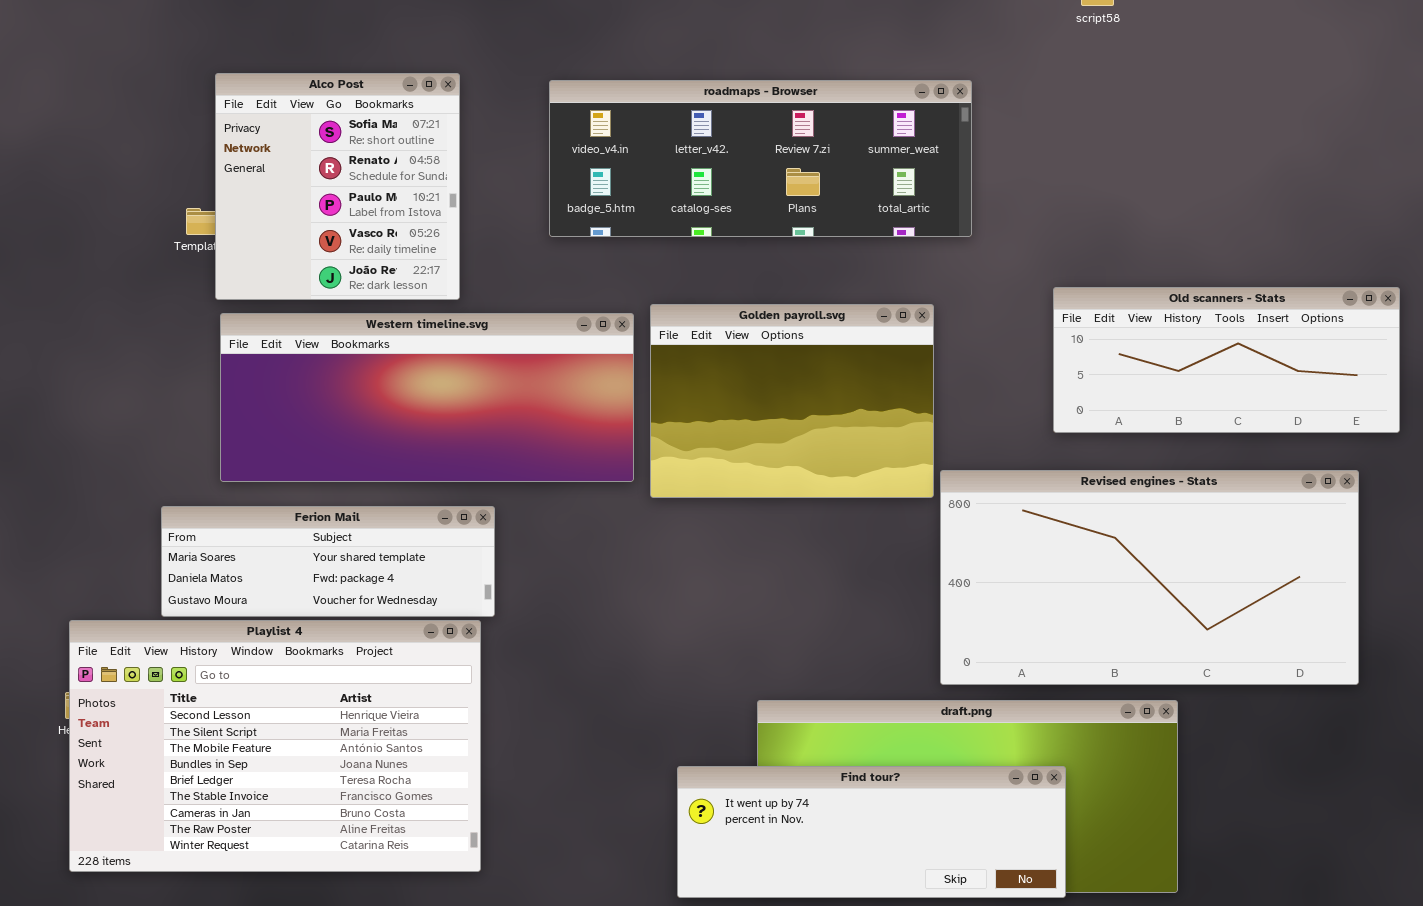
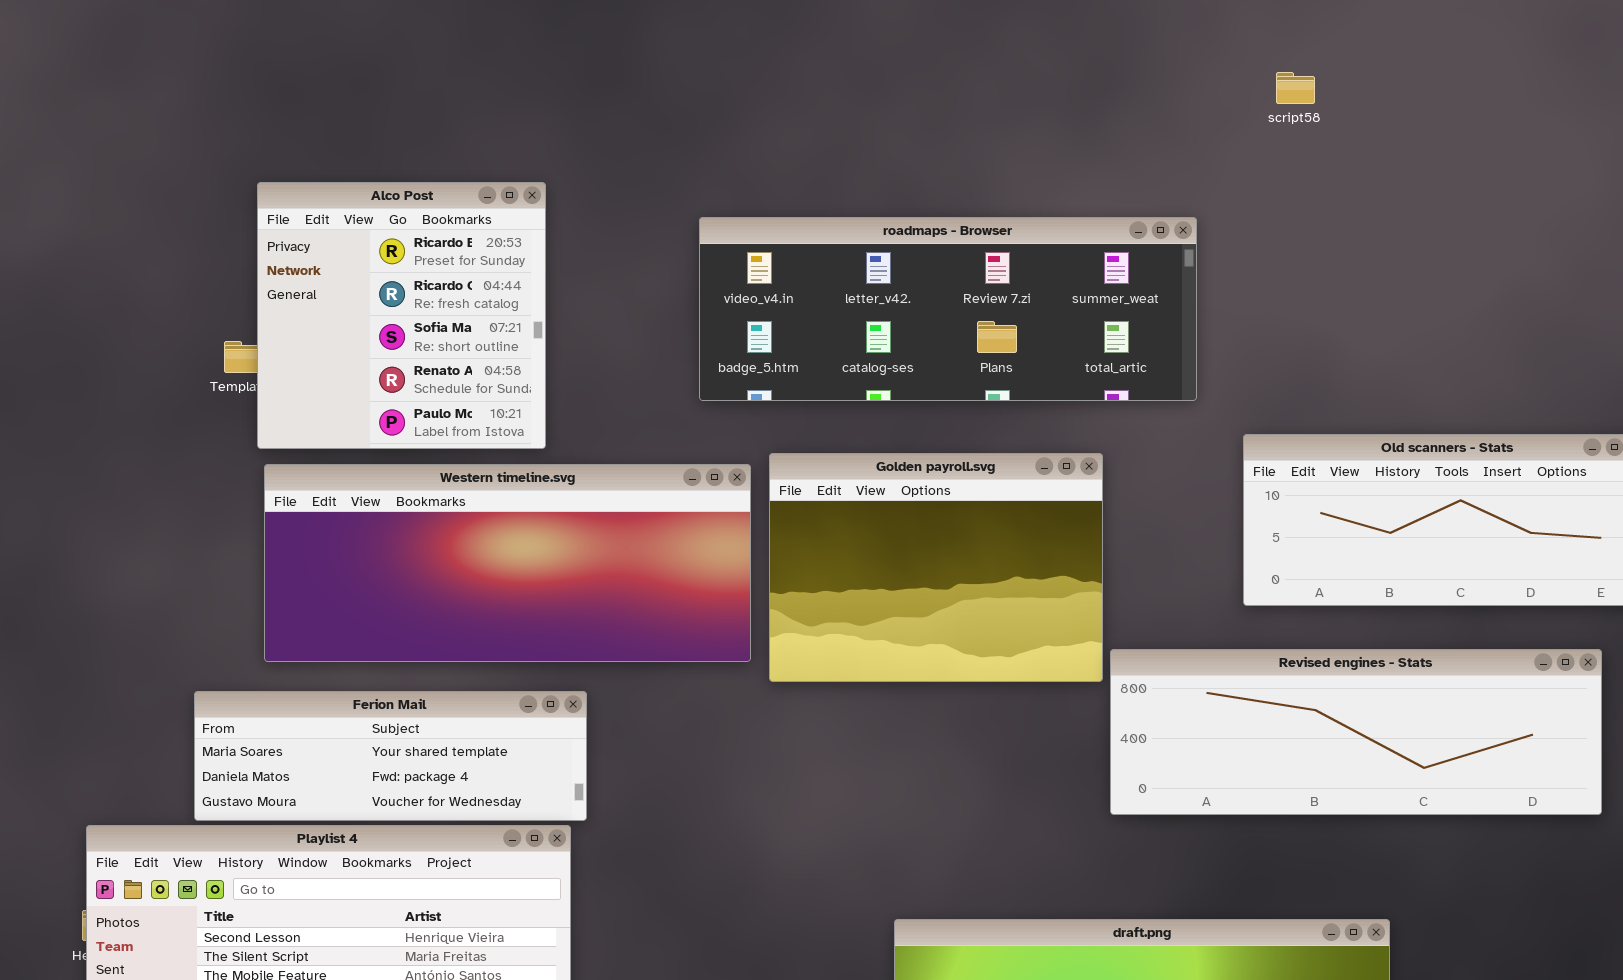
Alco Post: [215,73,460,300] -> [257,182,546,449], scrolled up 2 rows
roadmaps - Browser: [549,80,972,237] -> [699,217,1197,401], moved
Revised engines - Stats: [940,470,1359,685] -> [1110,649,1602,815], resized

